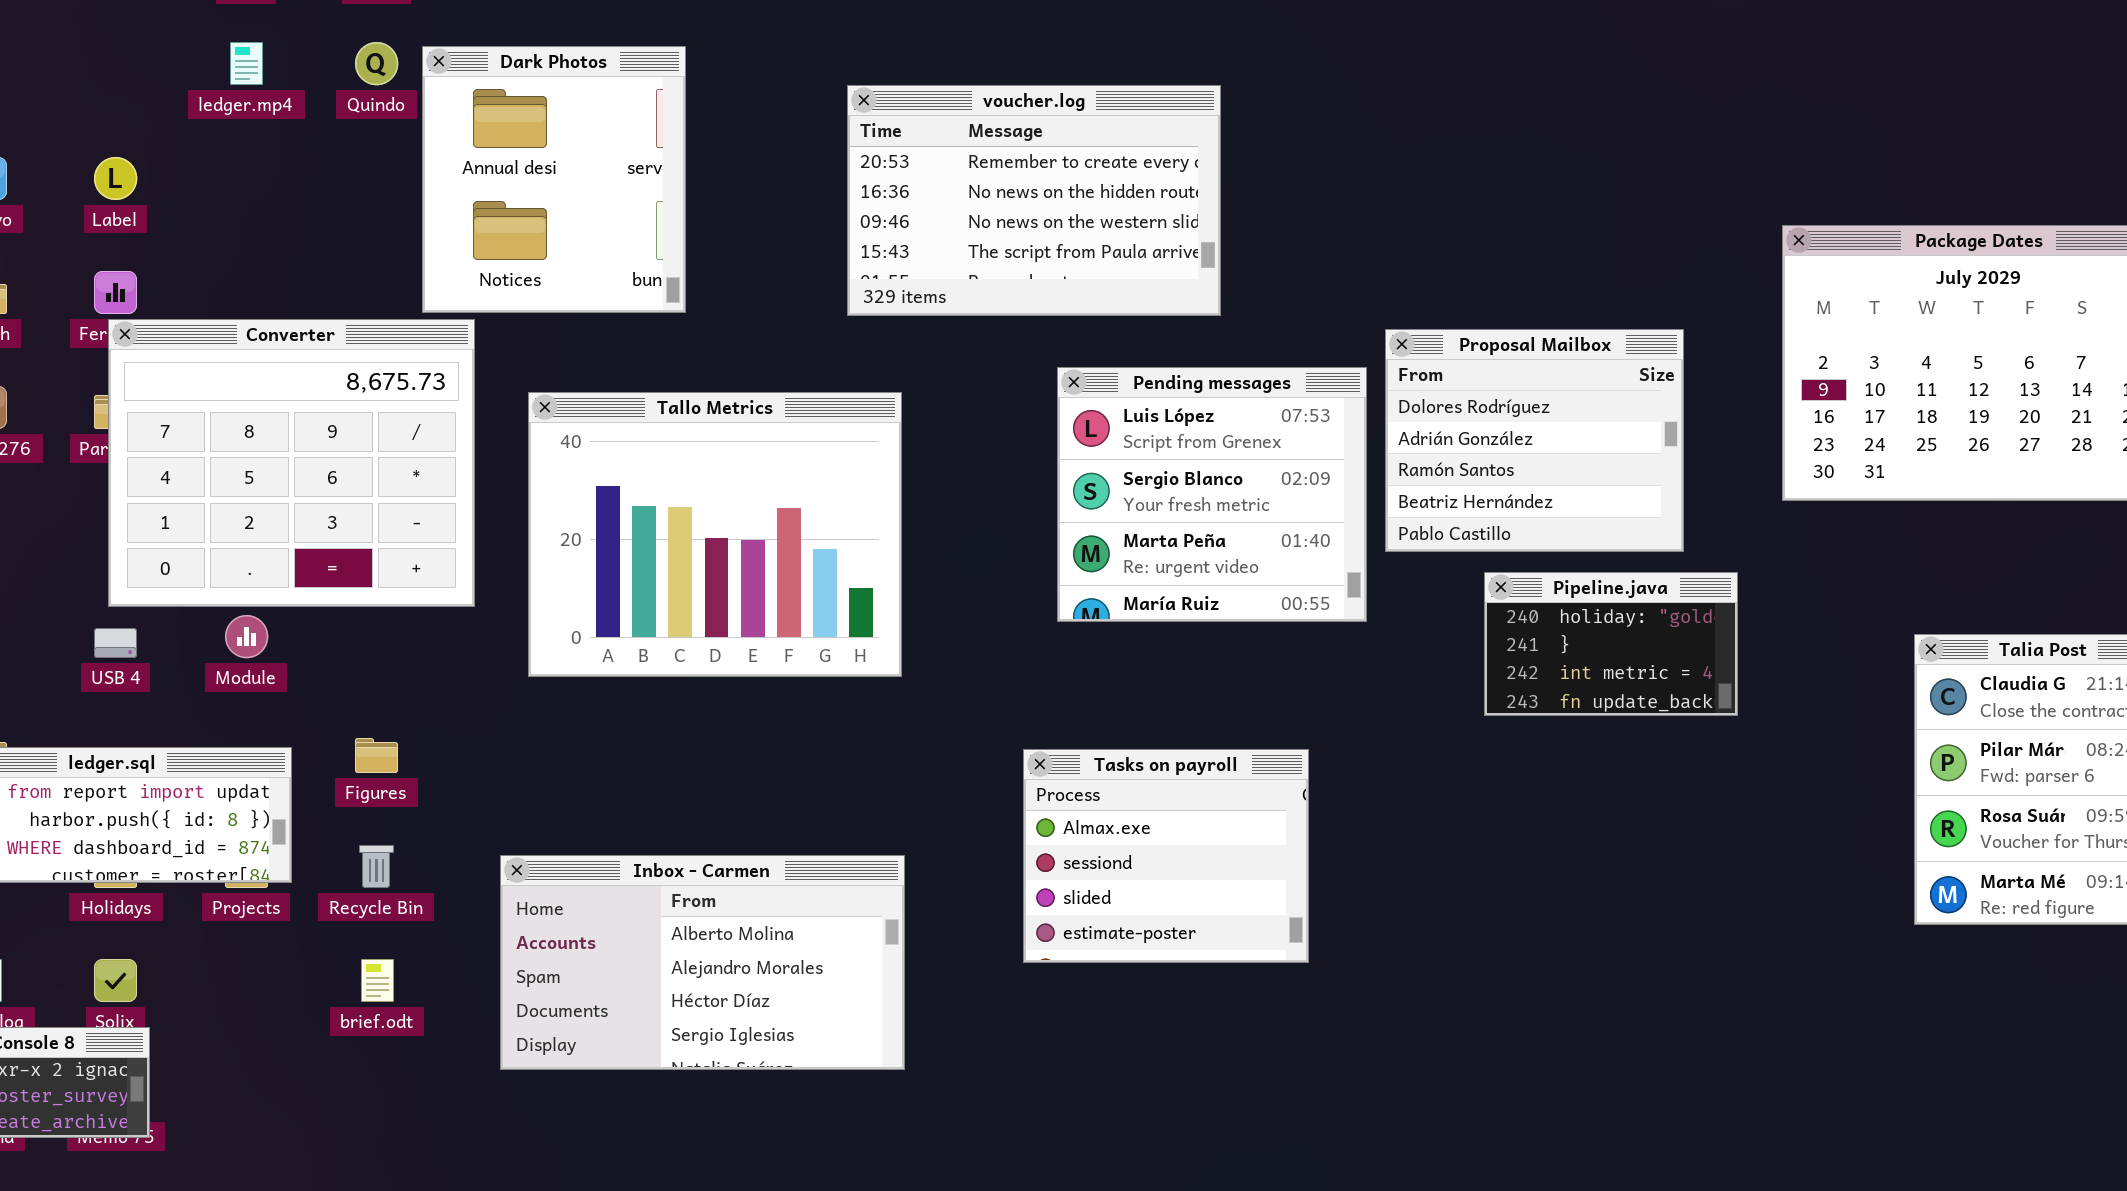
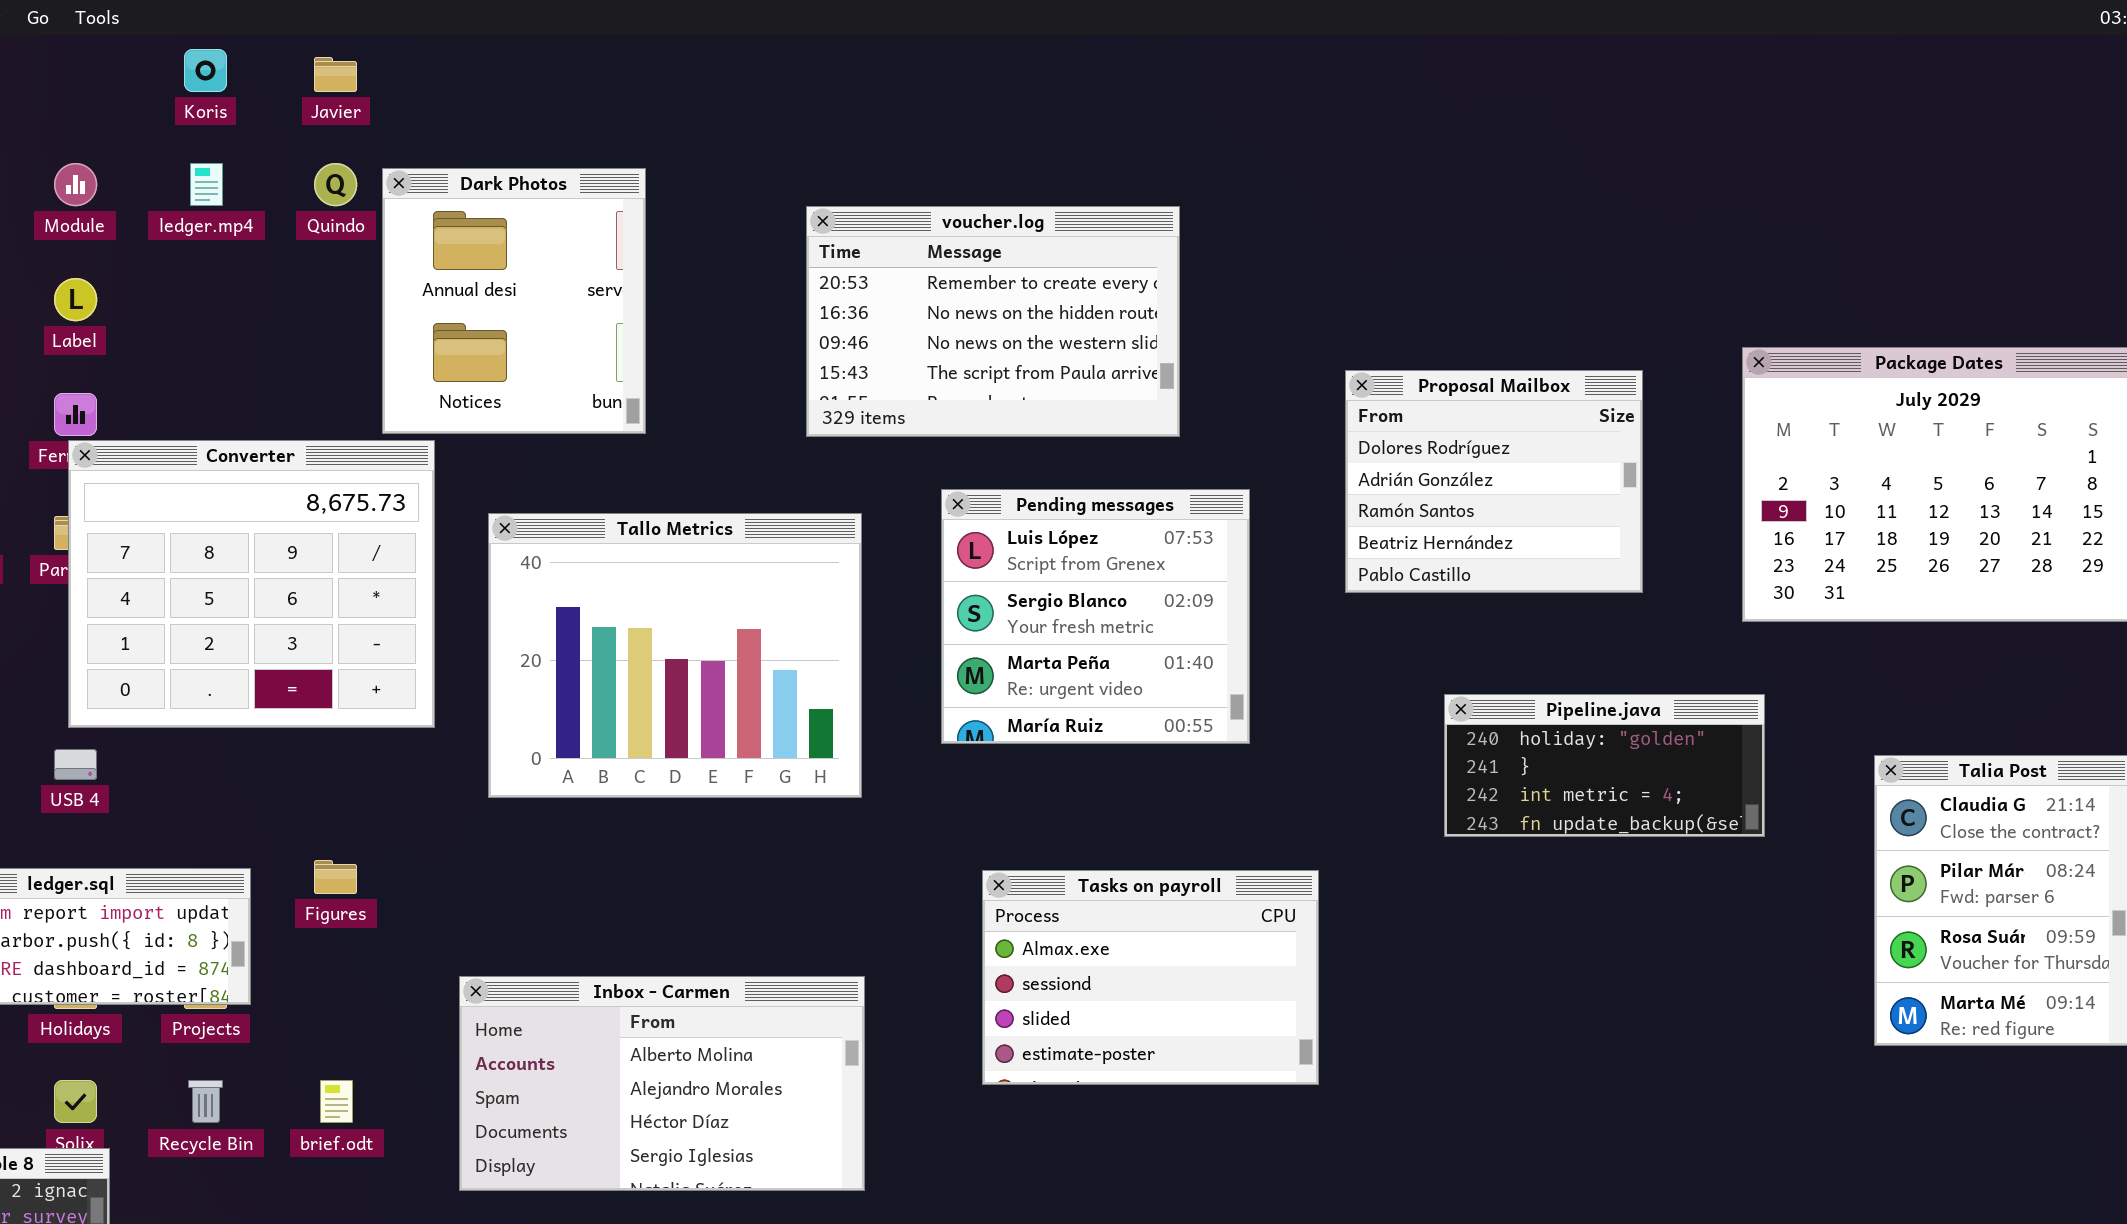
Proposal Mailbox: [1385,329,1684,552] -> [1345,370,1643,593], moved
Pending messages: [1057,367,1367,622] -> [941,489,1250,744], moved
Pipeline.java: [1484,572,1738,716] -> [1444,694,1765,837], resized
Module: [225,615,268,658] -> [54,163,97,206], moved
Tasks on payroll: [1023,749,1309,963] -> [982,870,1319,1085], resized
Recycle Bin: [359,845,394,888] -> [188,1080,223,1123], moved

